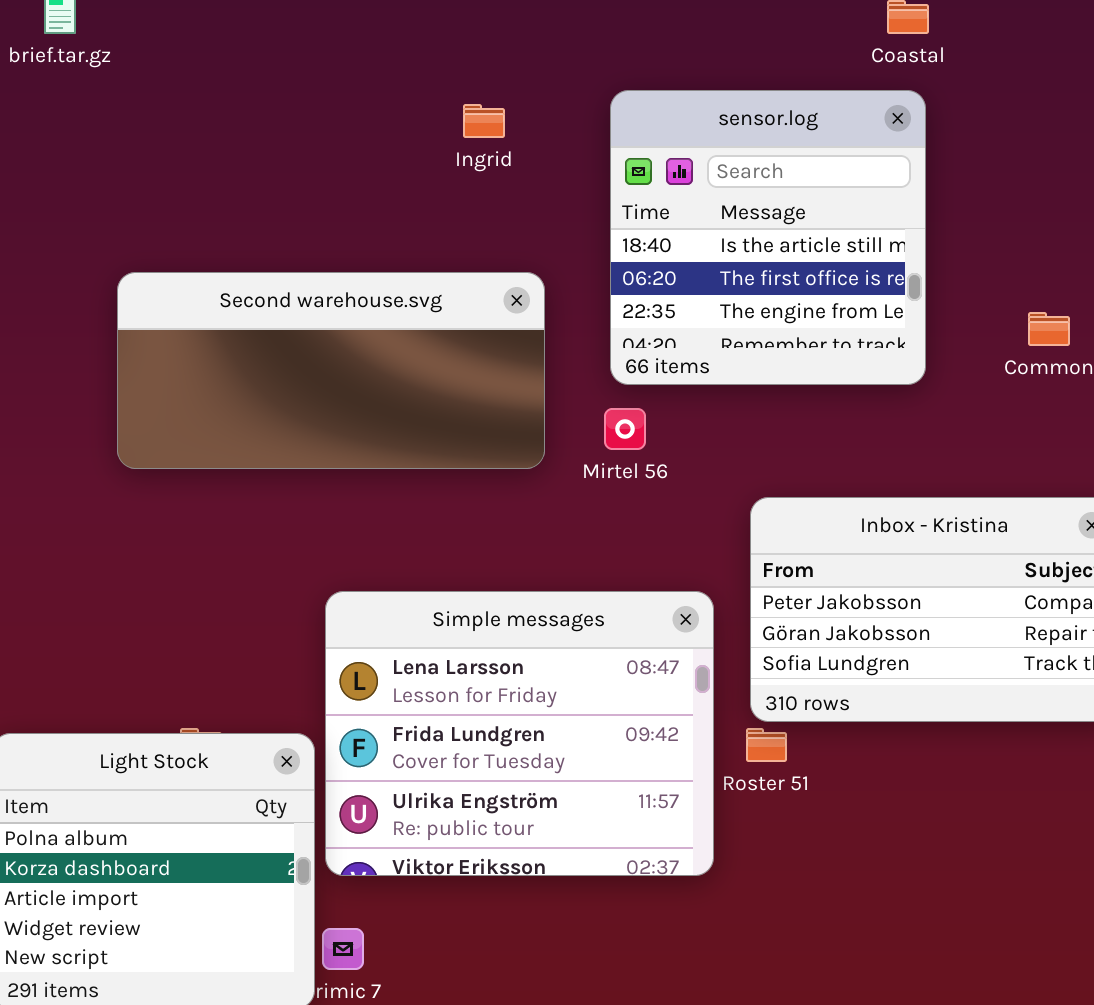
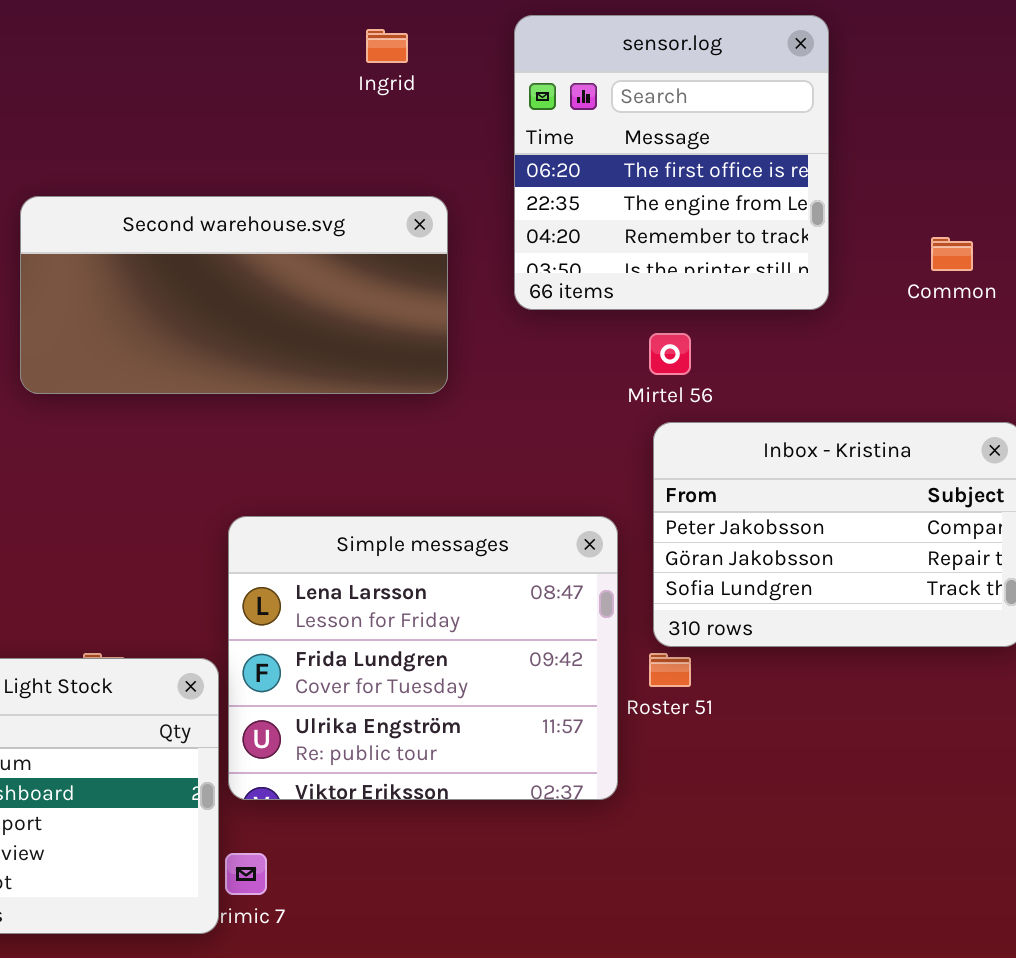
sensor.log: [610,90,926,385] -> [514,15,829,310], scrolled down 1 row
Mirtel 56: [604,408,646,450] -> [649,333,691,375], moved

